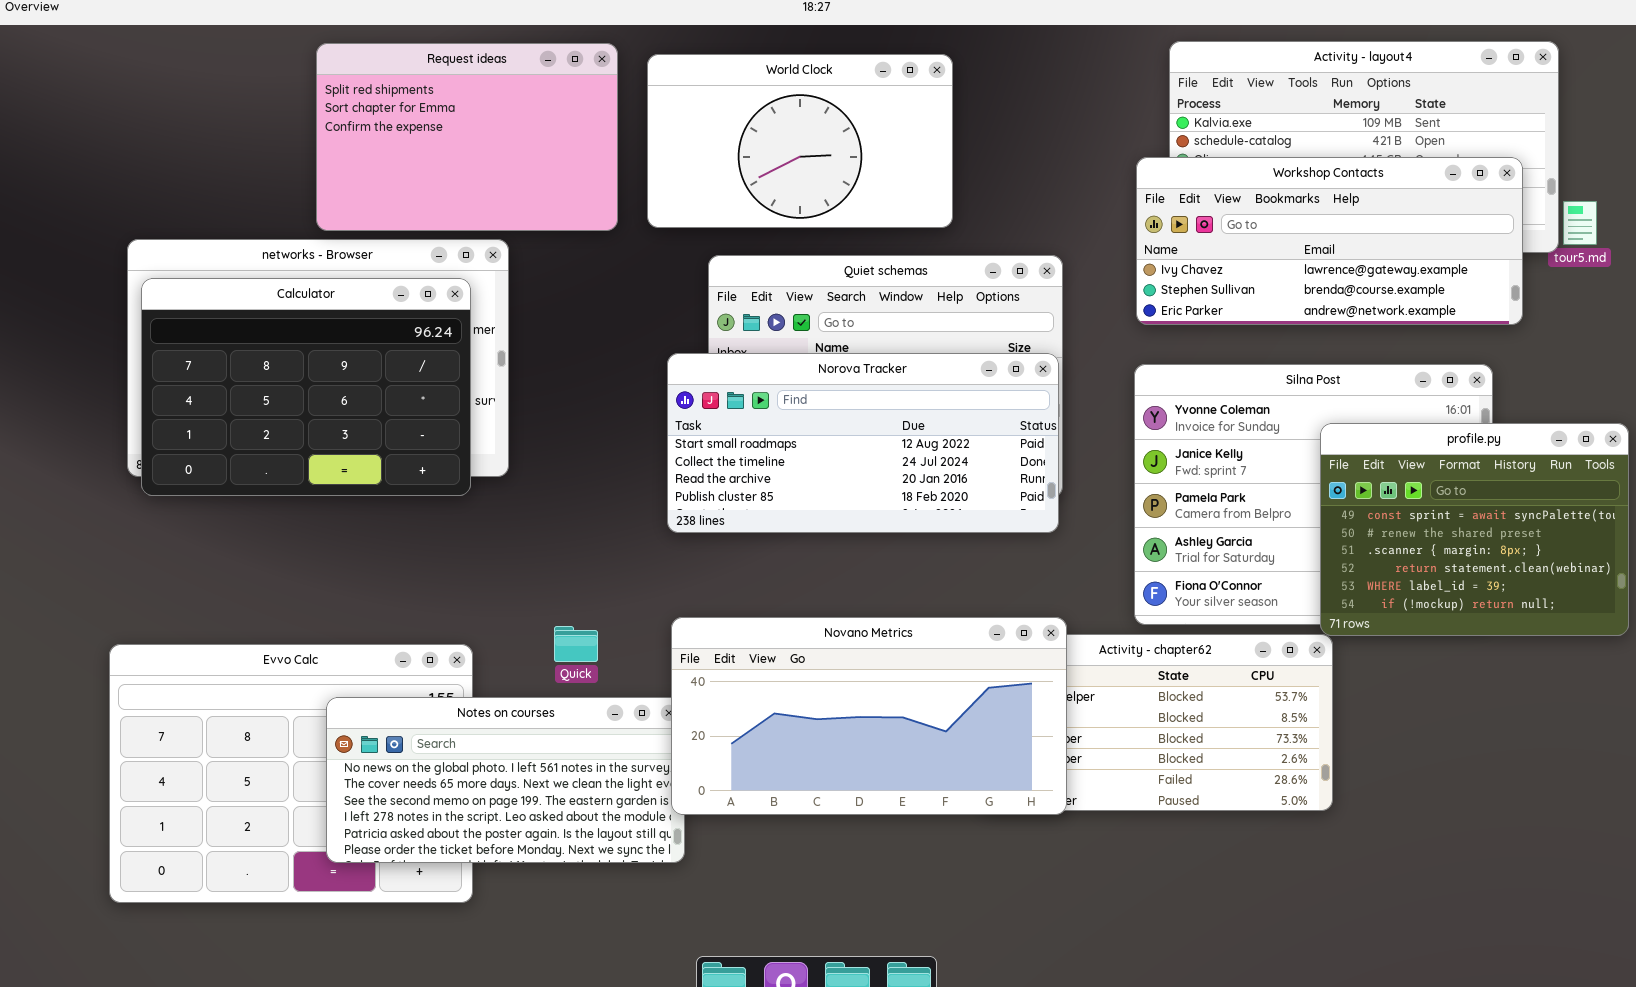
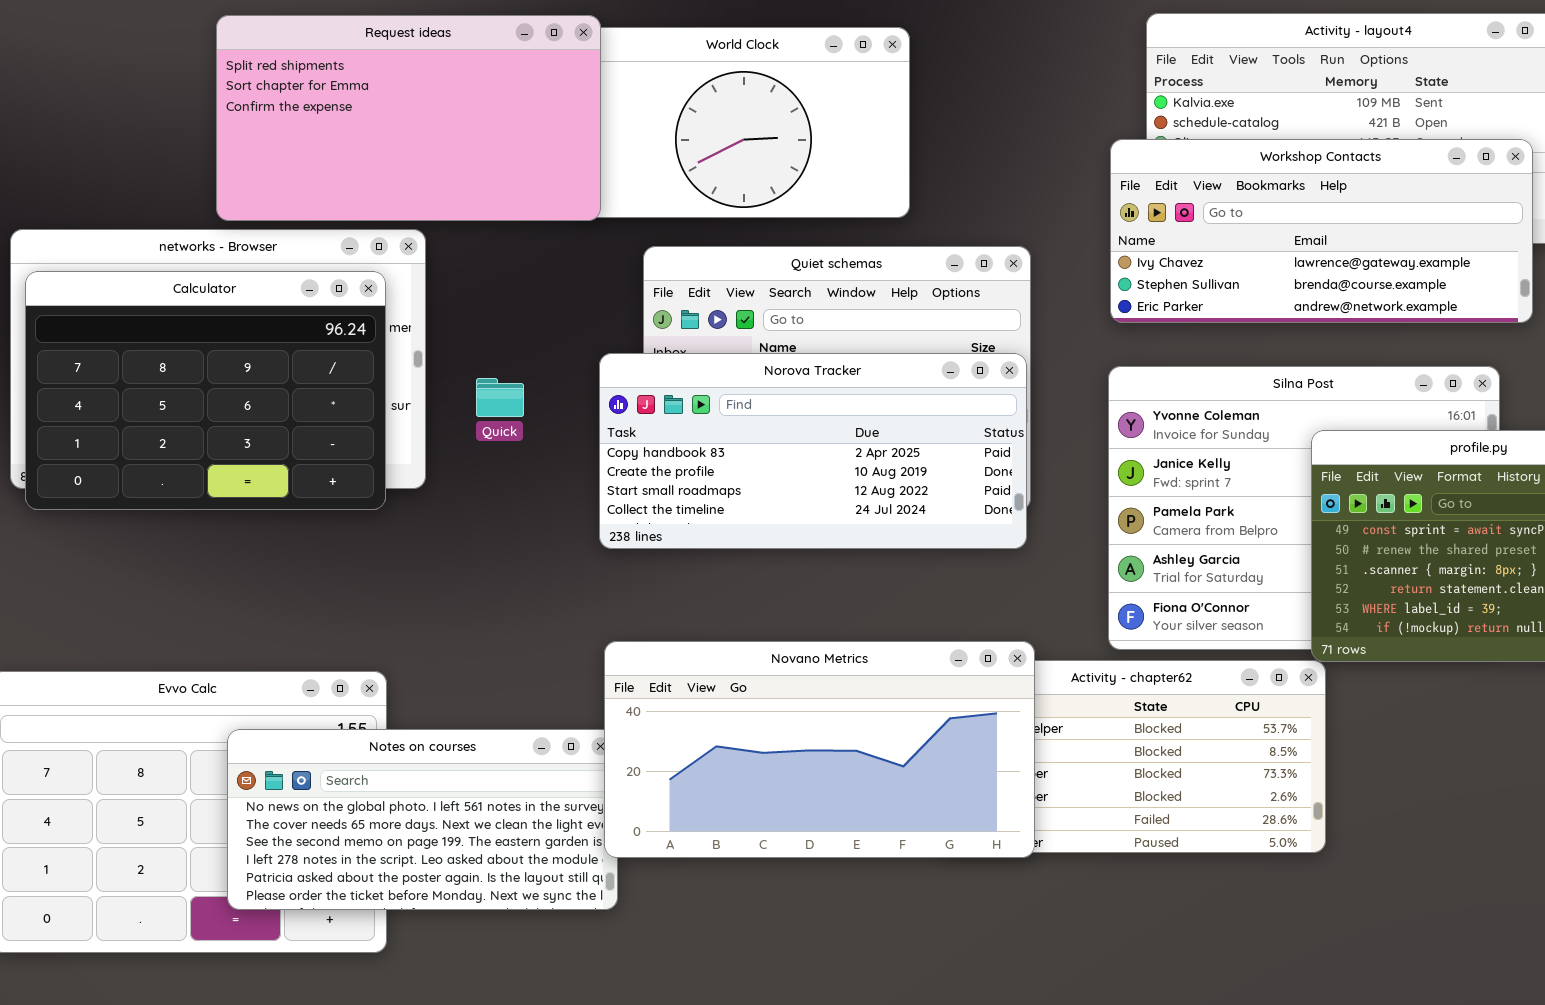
Request ideas: [316,43,618,231] -> [216,15,601,221], resized
Norova Tracker: [667,353,1059,533] -> [599,353,1027,549], scrolled up 2 rows
Quick: [554,626,598,662] -> [476,378,524,417], moved

